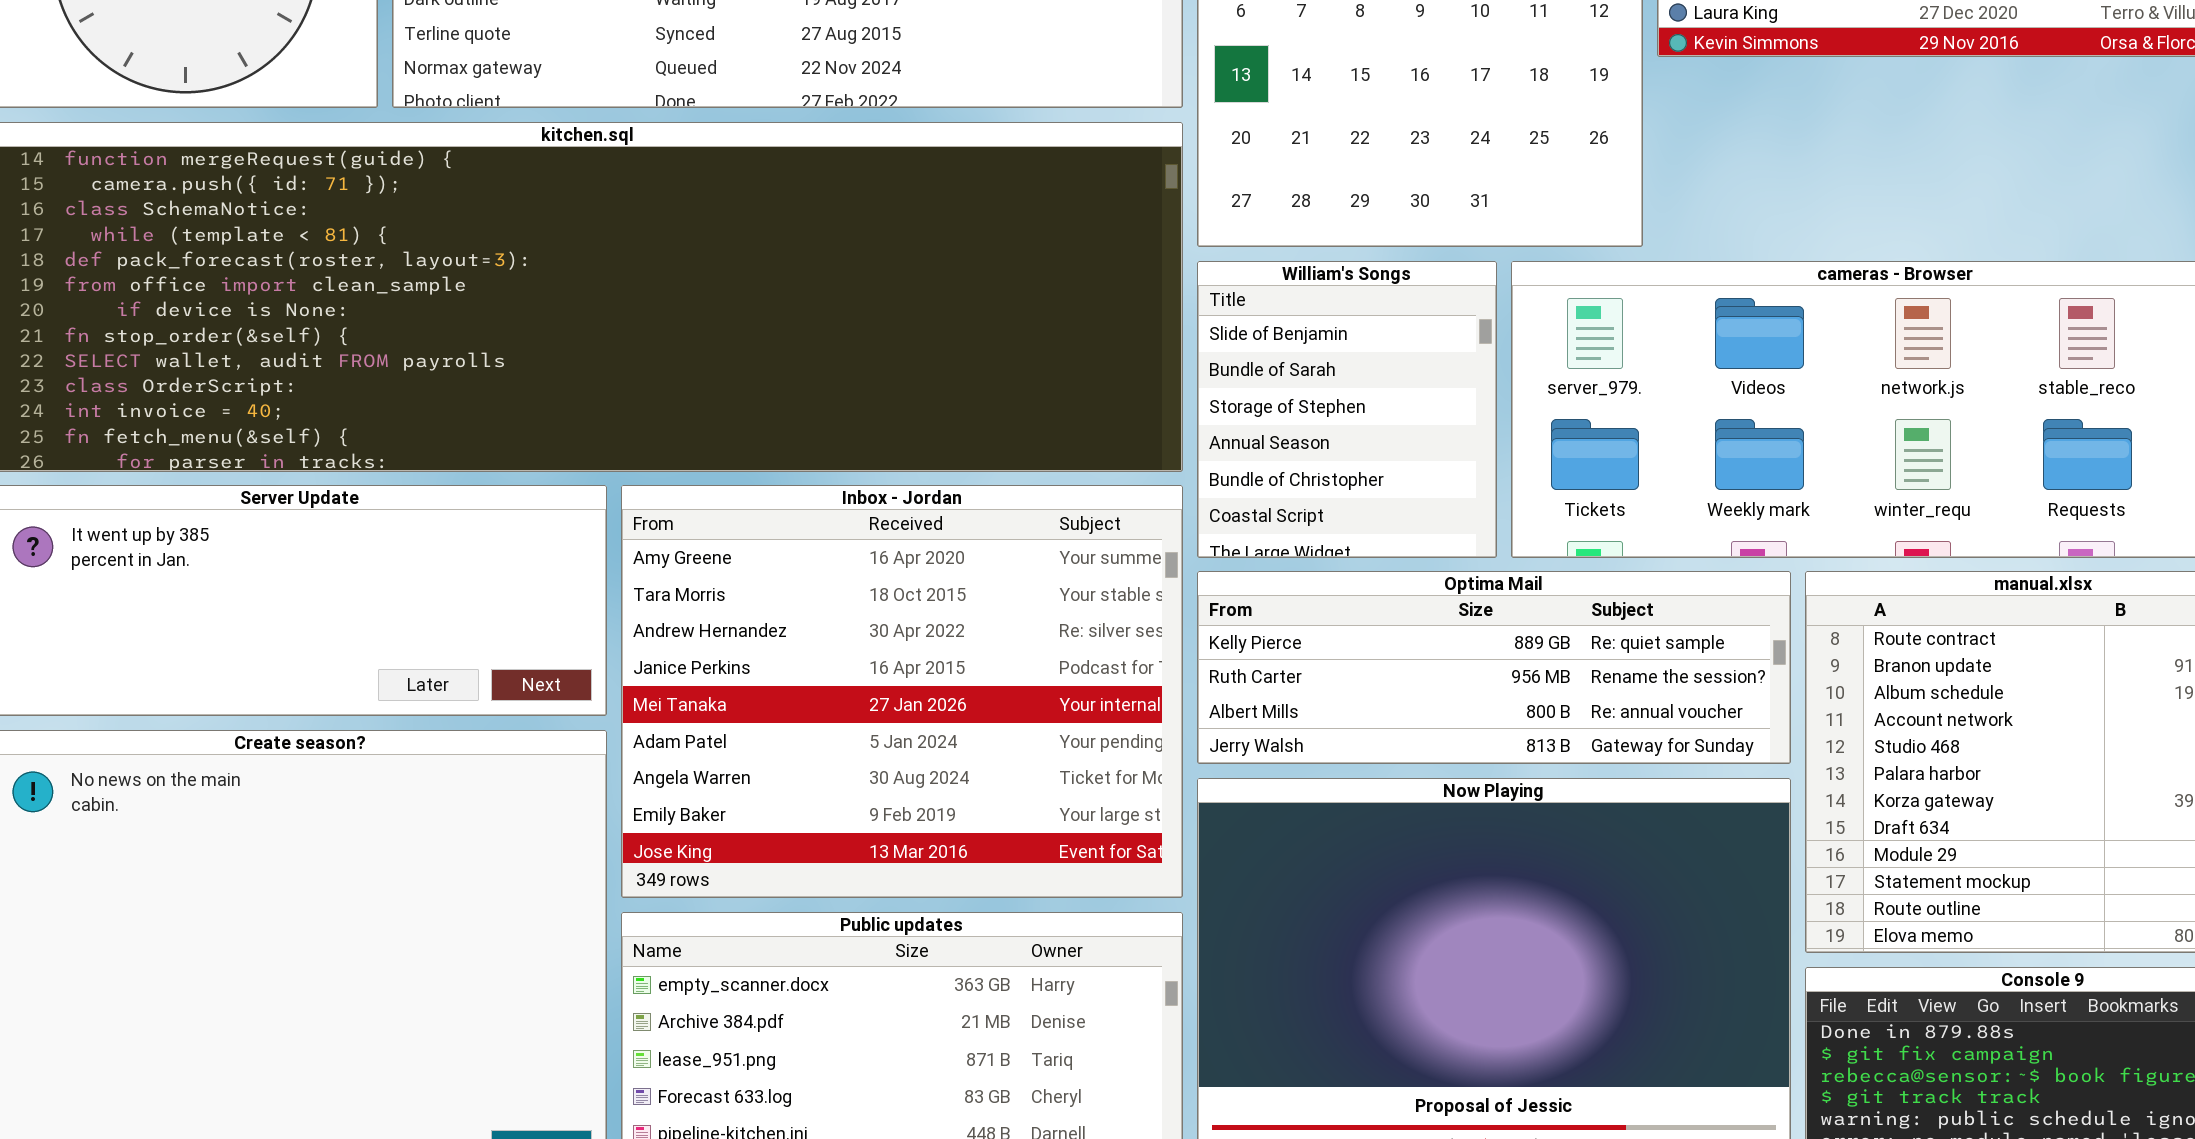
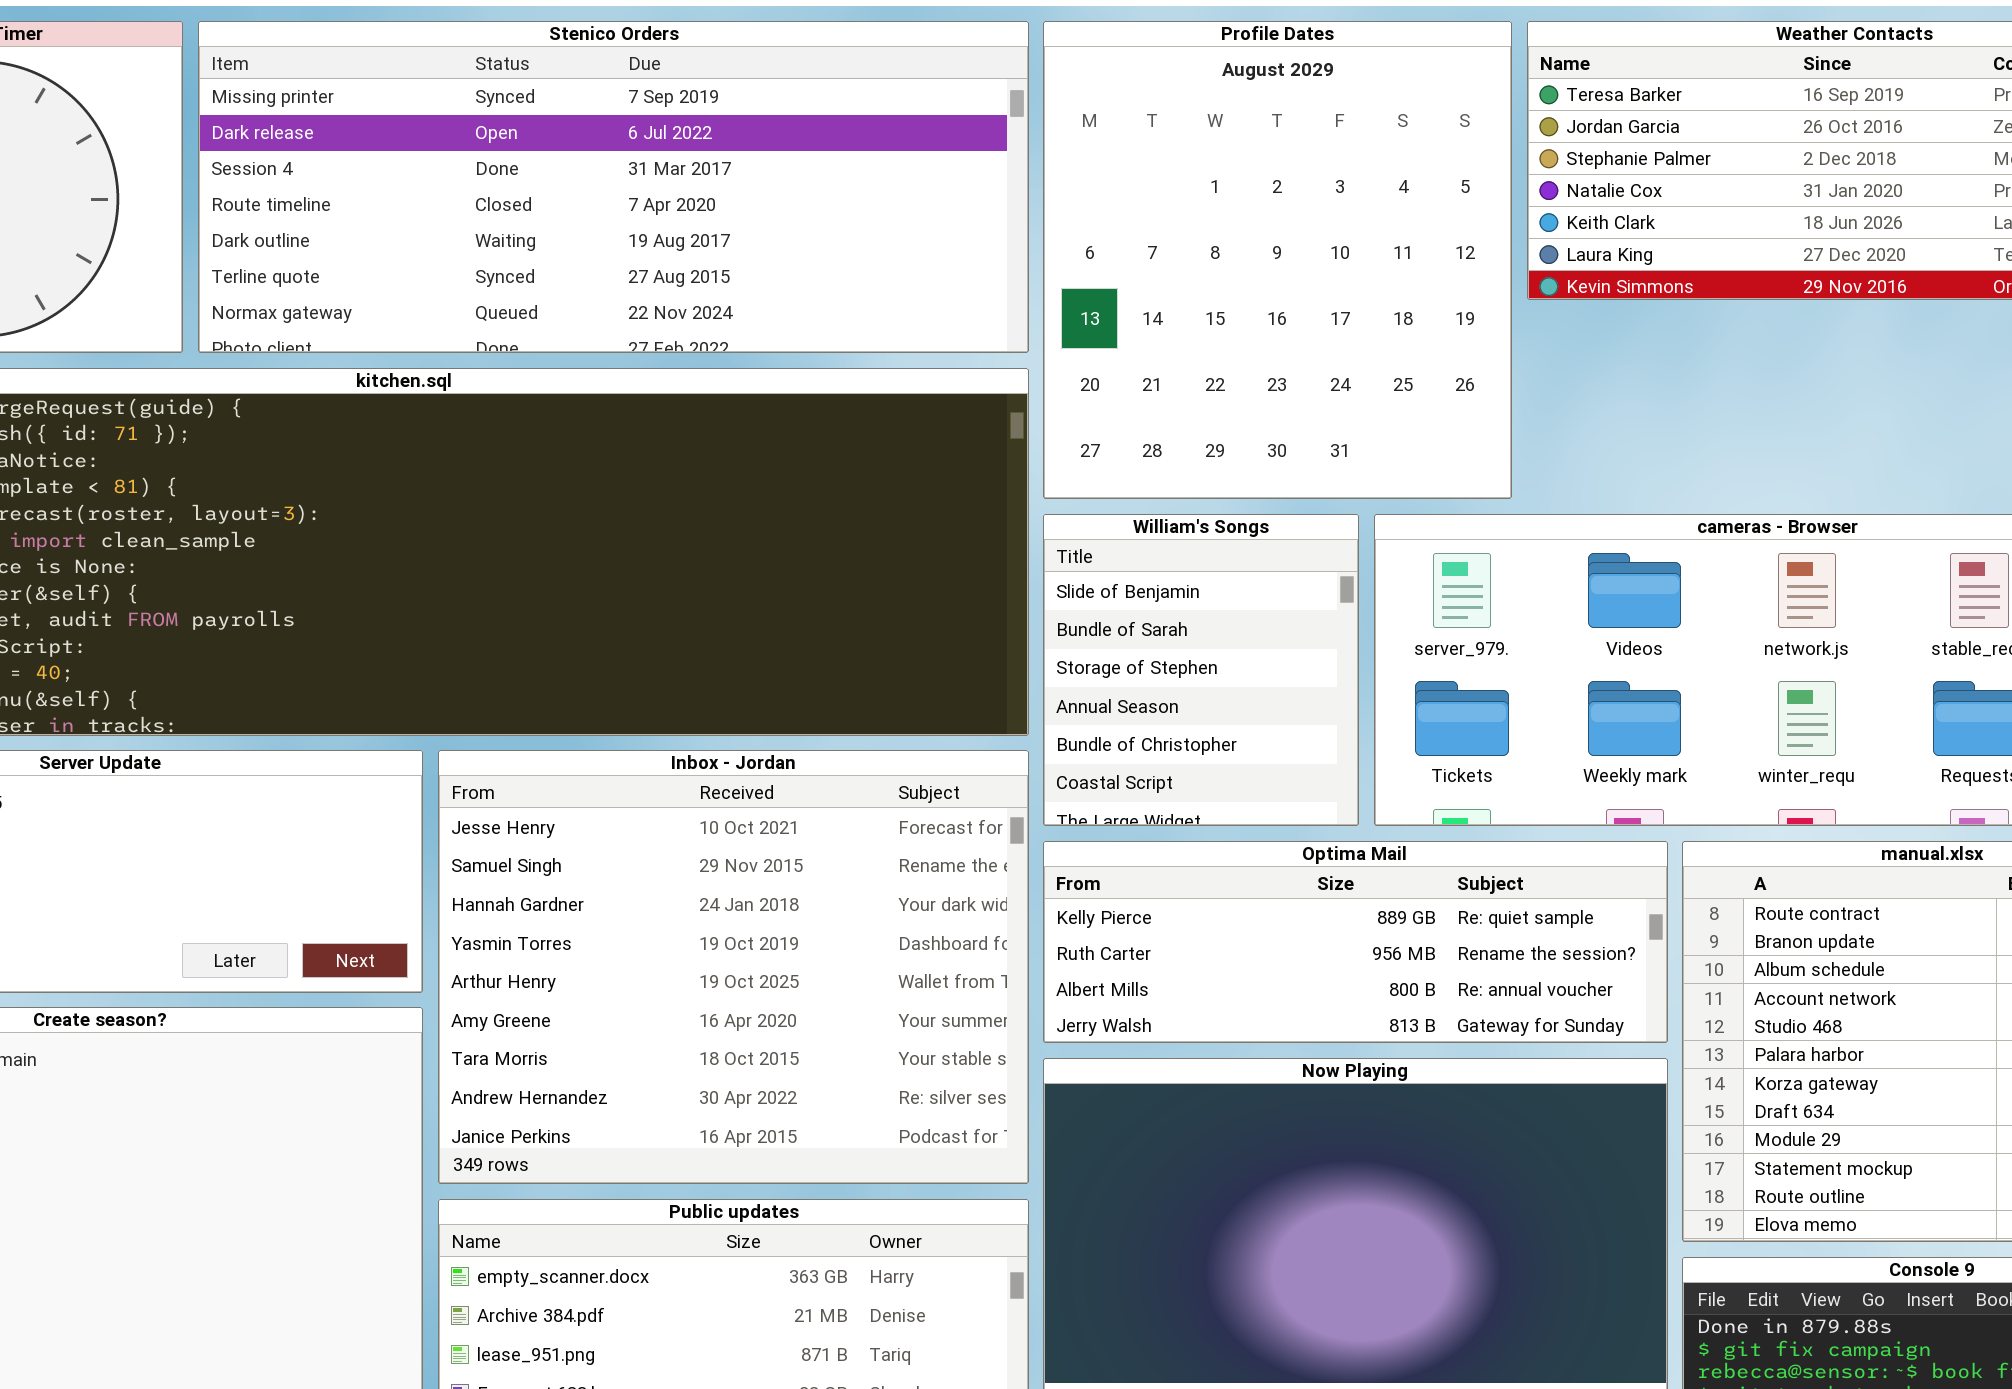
Inbox - Jordan: [621,485,1183,898] -> [438,750,1029,1184], scrolled up 5 rows

